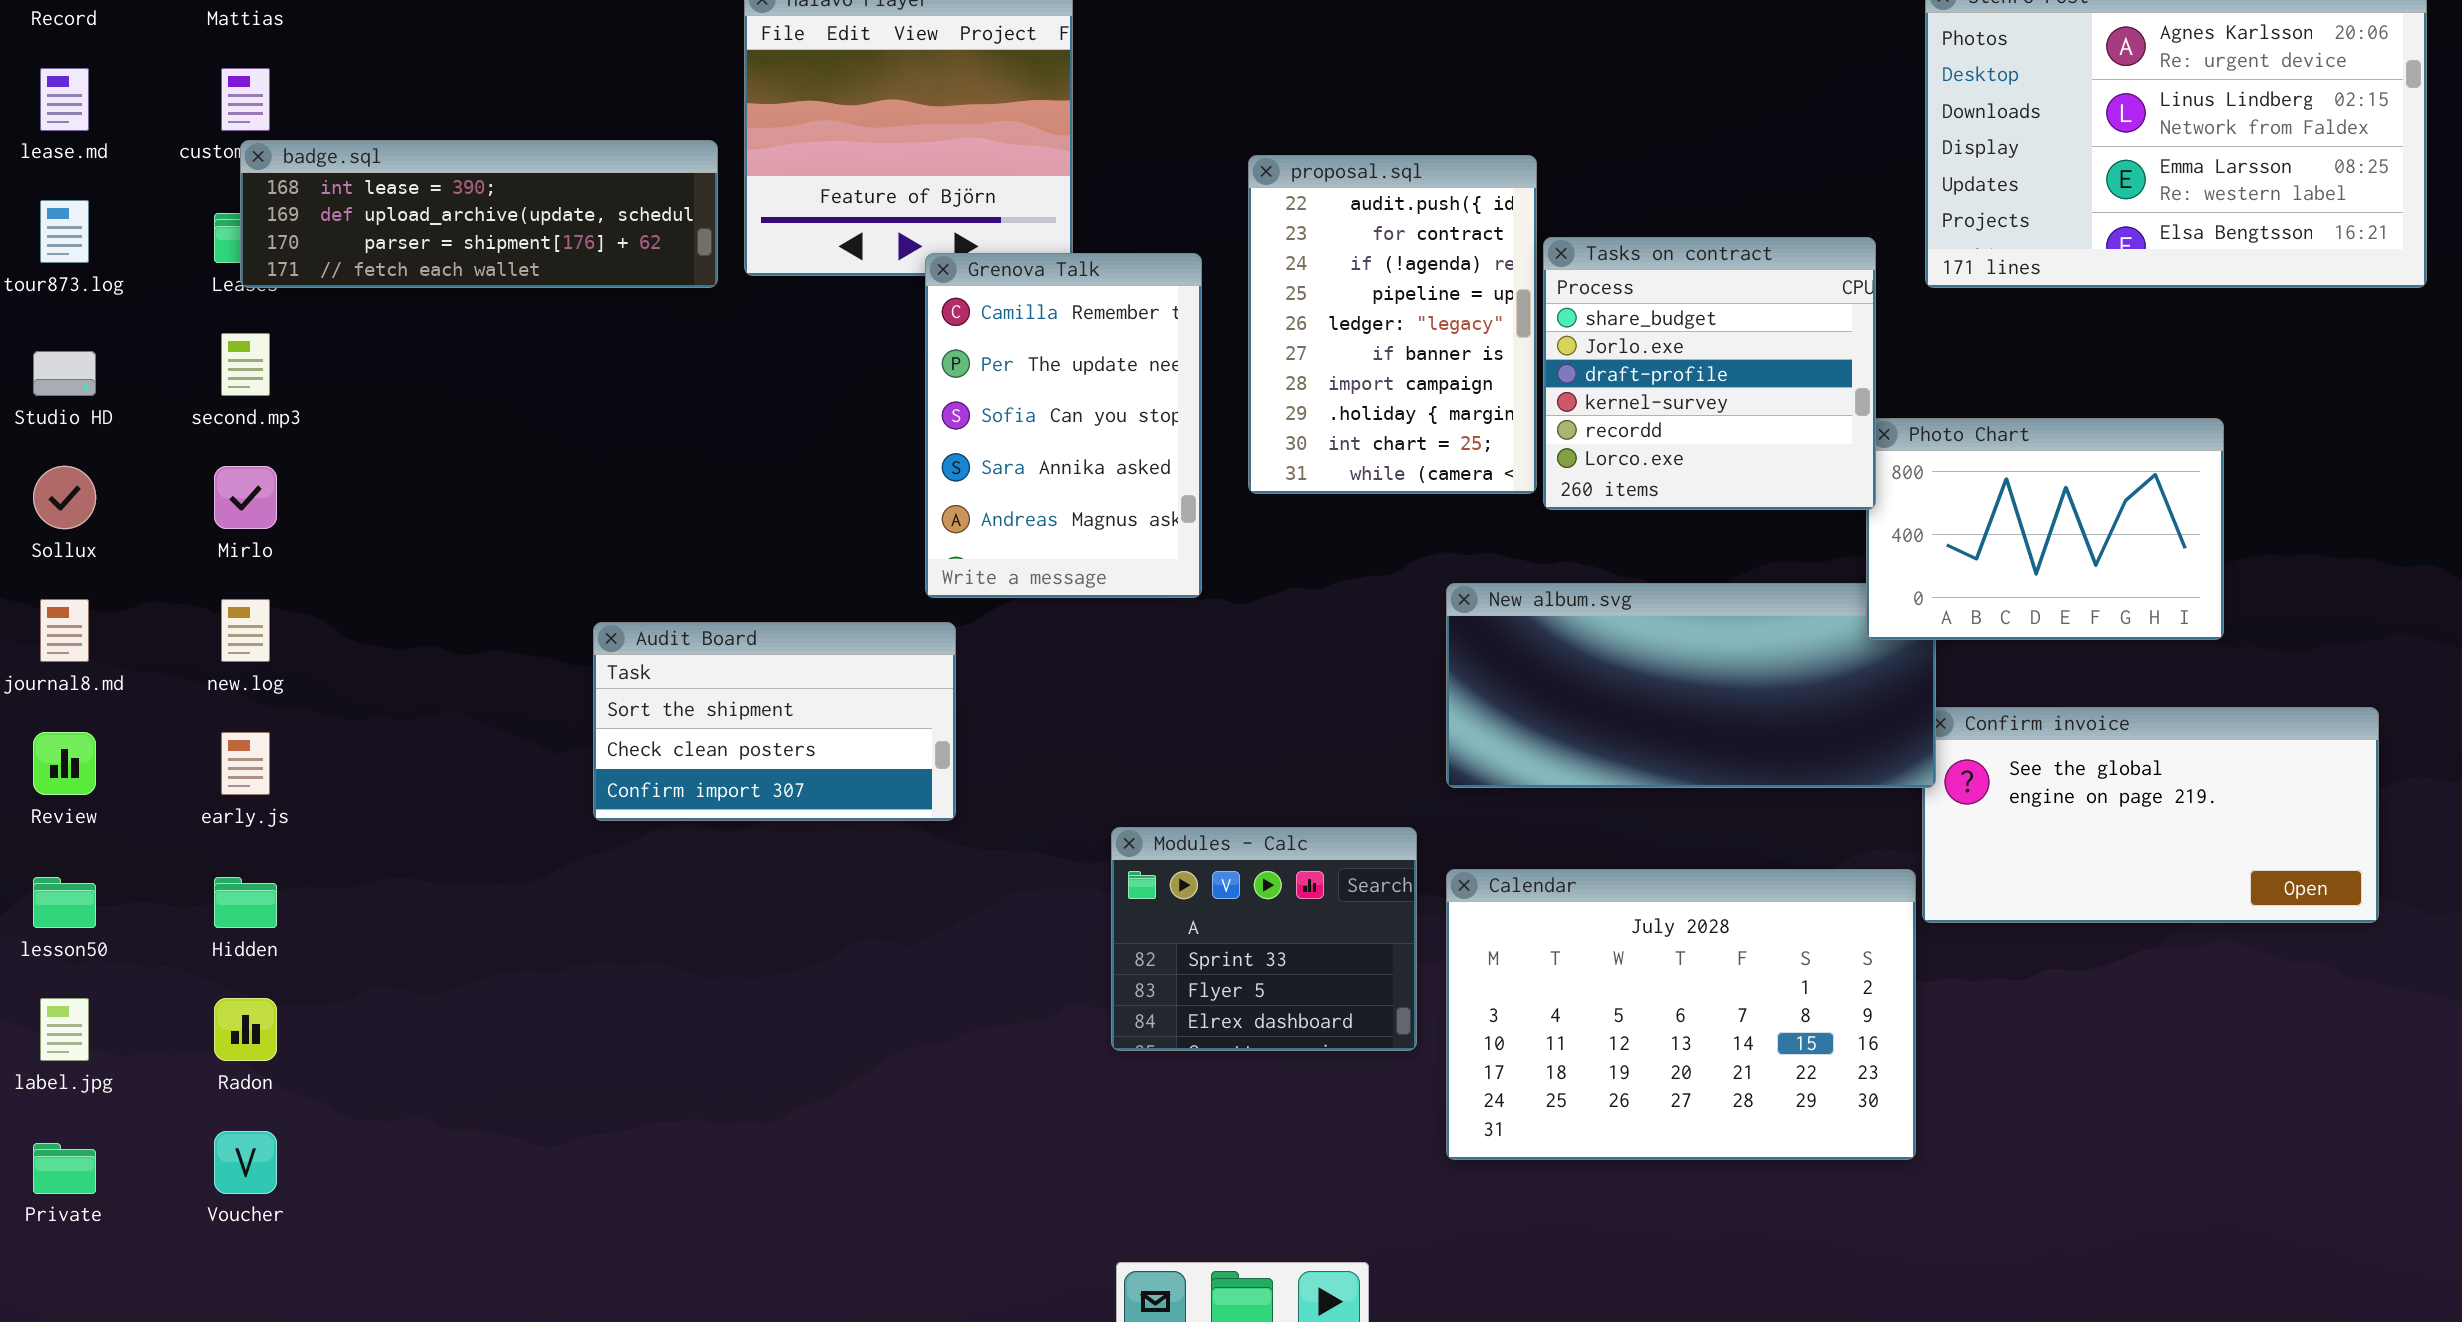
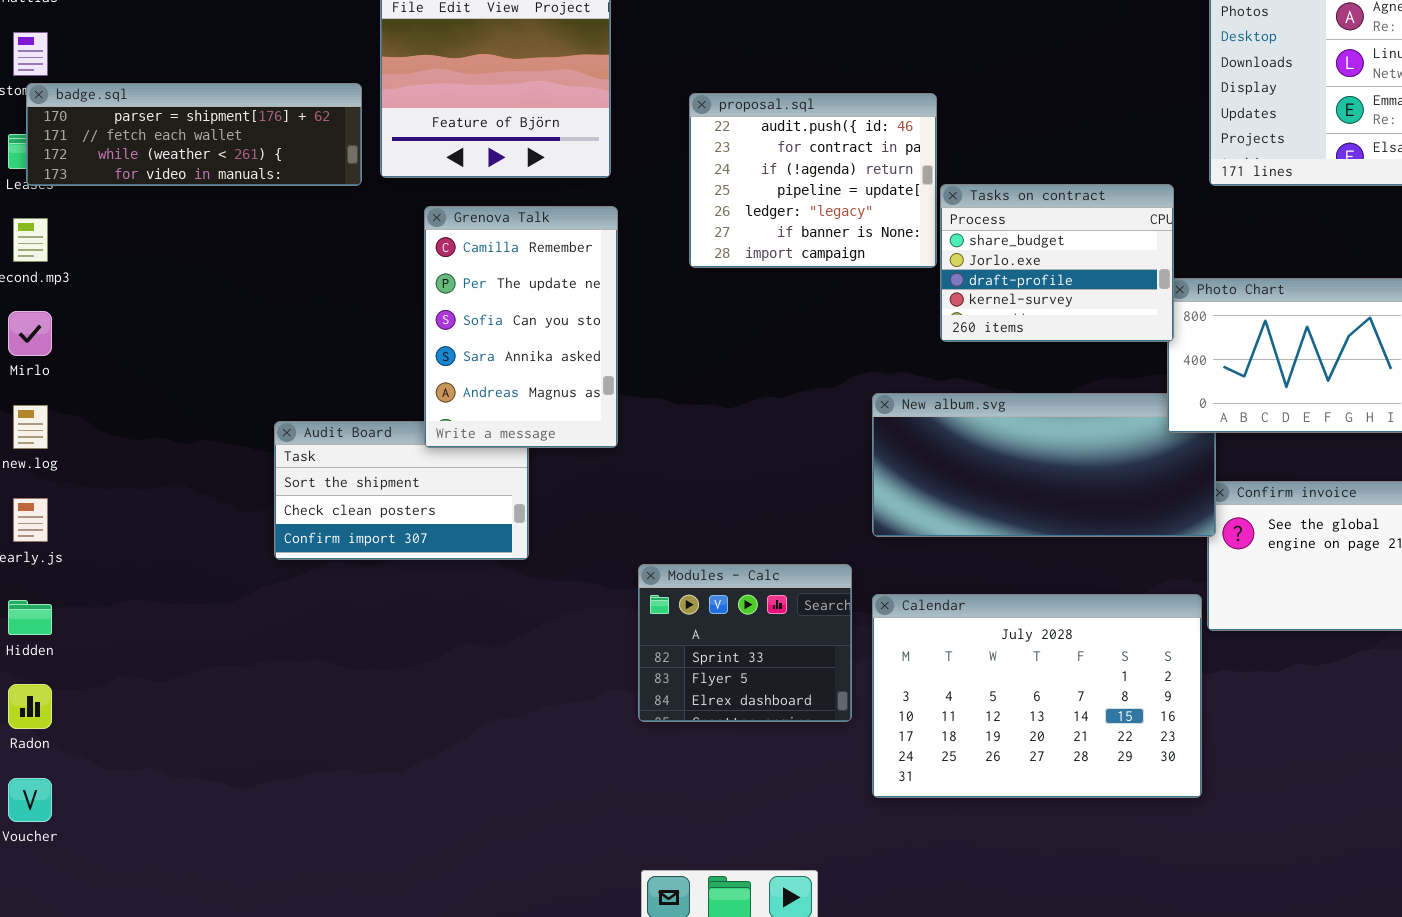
badge.sql: [240,140,718,288] -> [26,83,362,186], scrolled down 2 rows
proposal.sql: [1248,155,1537,494] -> [689,93,937,268], resized
Tasks on contract: [1543,237,1876,510] -> [940,184,1174,342], resized
Grenova Talk: [925,253,1202,598] -> [424,206,618,448], moved

